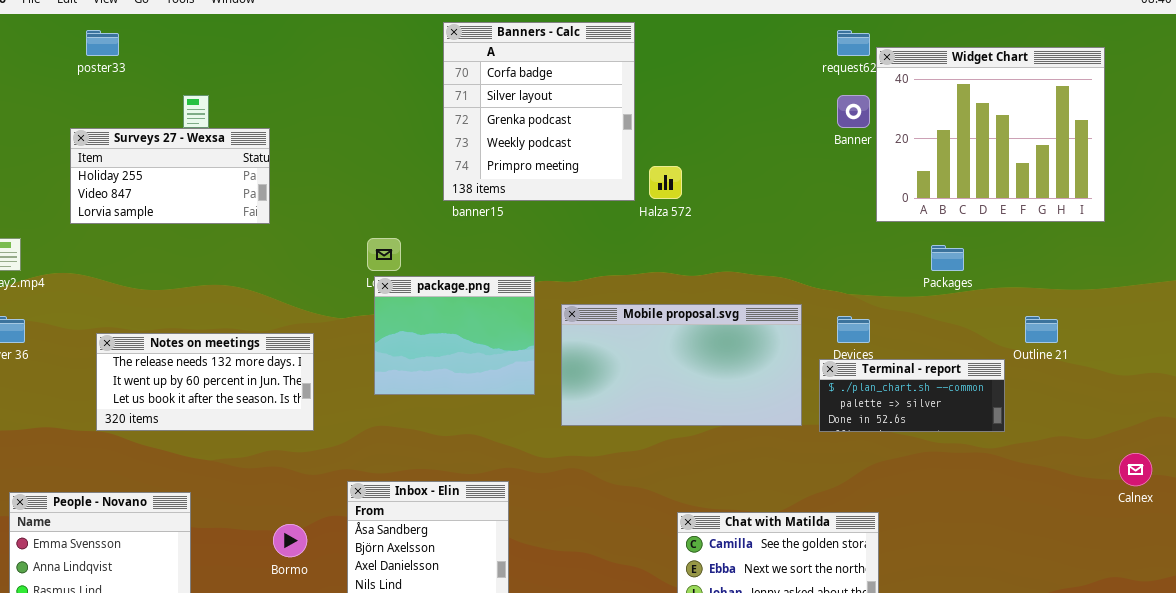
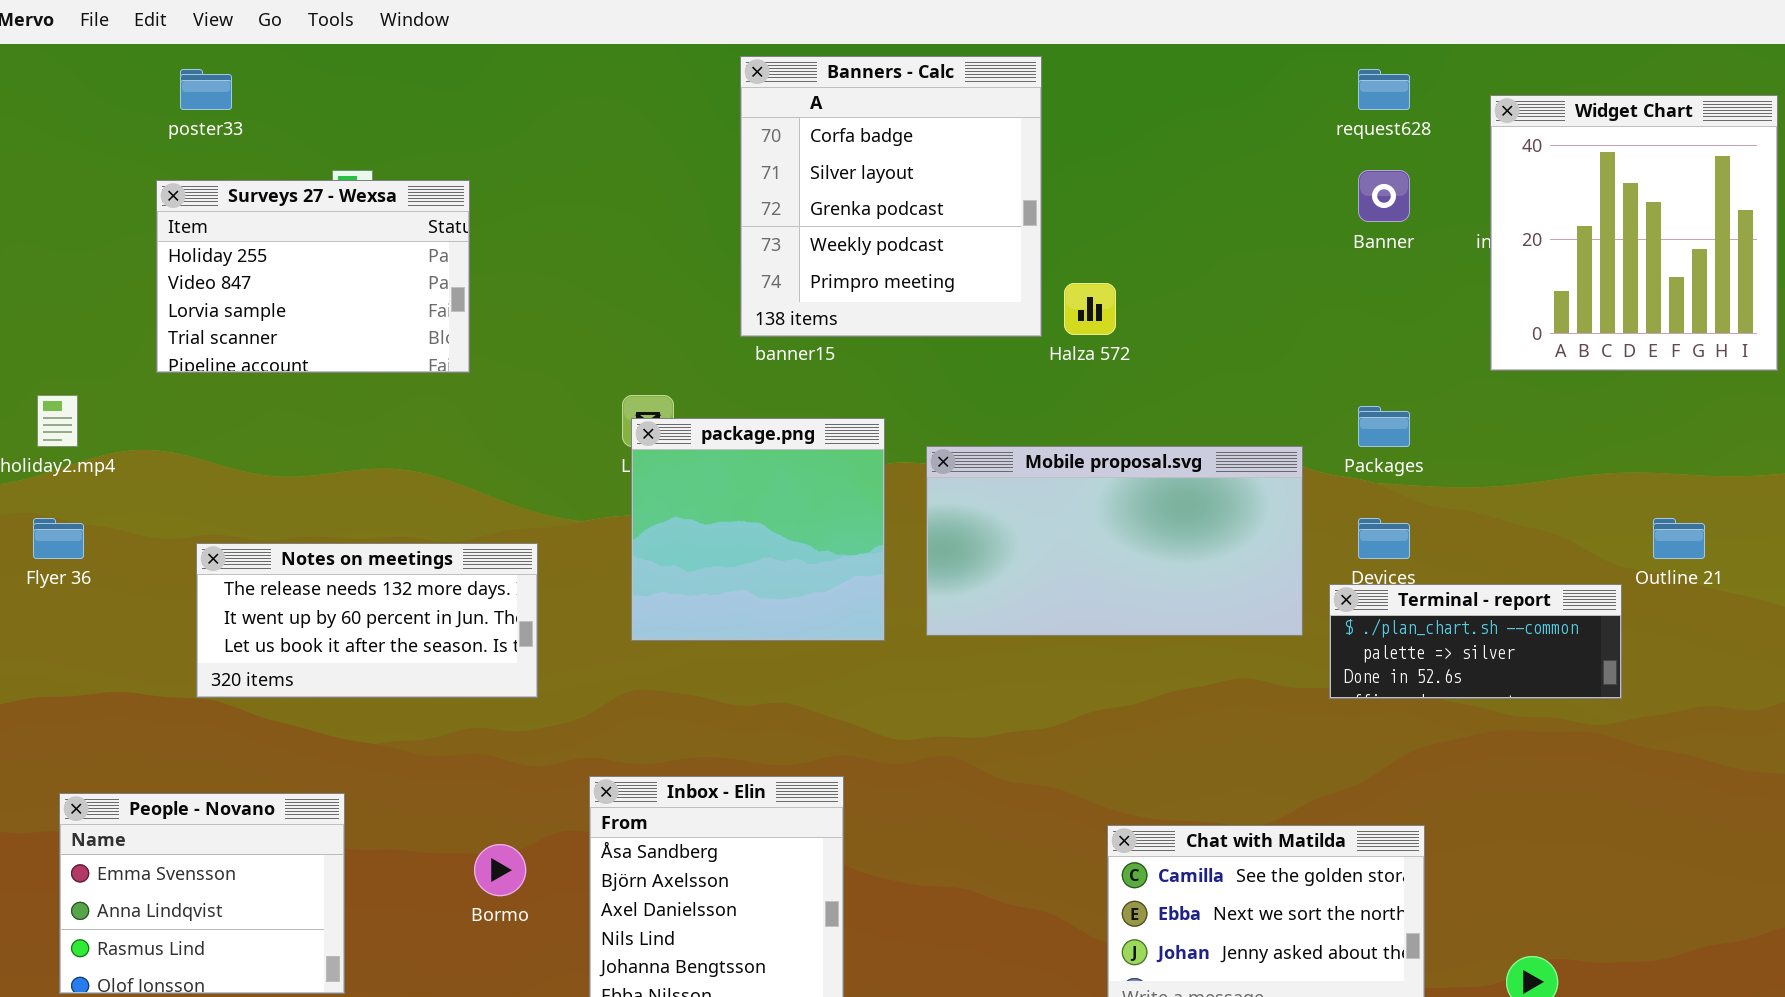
Widget Chart: [876,47,1105,222] -> [1490,95,1778,371], resized
Surveys 27 - Wexsa: [70,128,270,224] -> [156,180,470,373], resized
Packages: [931,245,964,271] -> [1358,406,1410,447], moved
package.png: [374,276,535,395] -> [631,418,885,641], resized
Mobile proposal.svg: [561,304,802,426] -> [926,446,1303,636], moved

